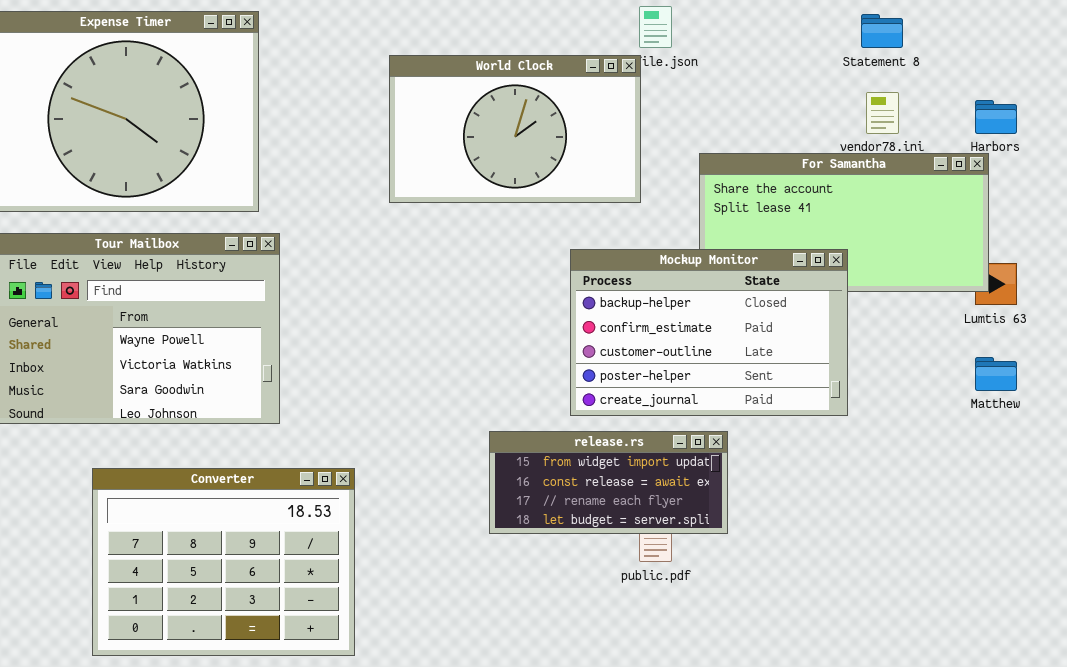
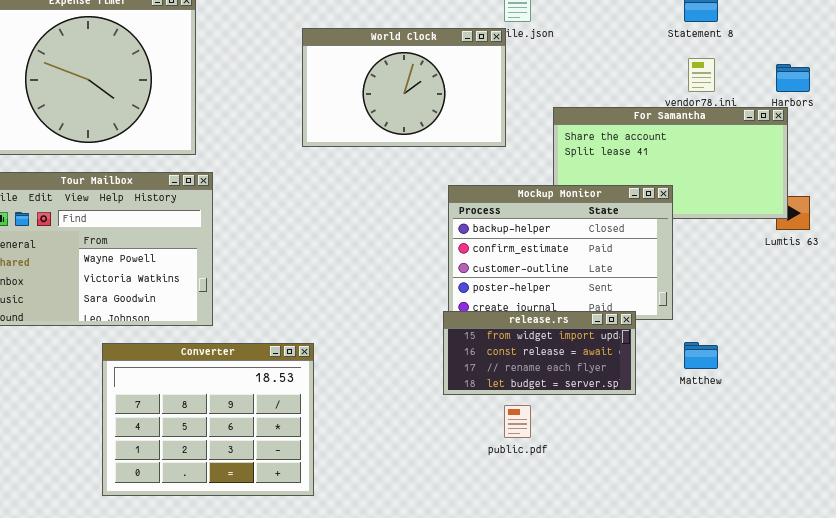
Matthew: [975,357,1017,391] -> [684,342,718,369], moved
release.rs: [489,431,728,534] -> [443,311,636,395], moved
Converter: [92,468,355,656] -> [102,343,314,496], moved

